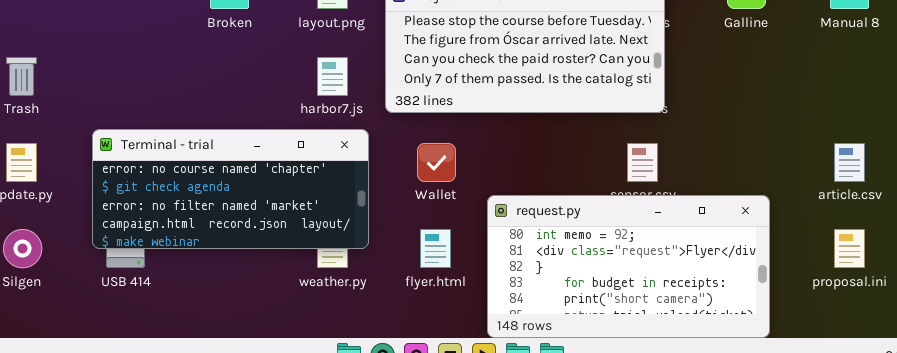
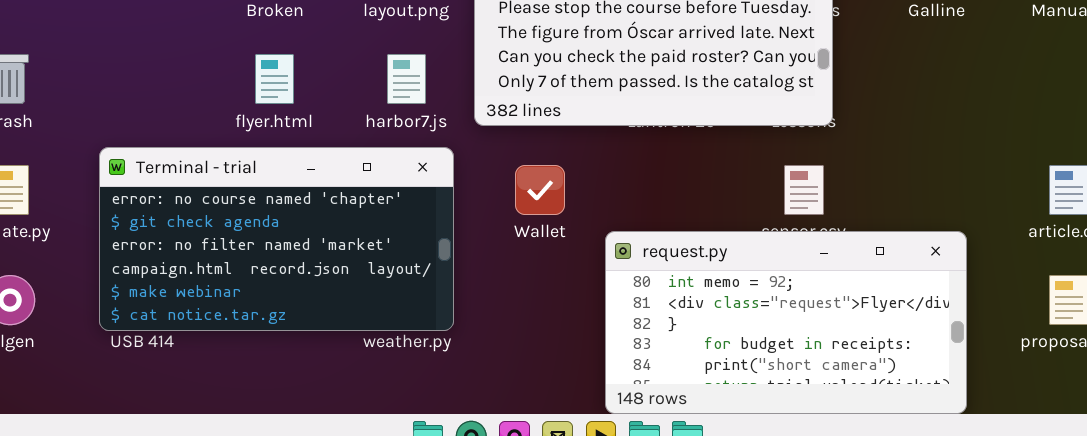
Terminal - trial: [92,129,369,249] -> [99,147,454,331], resized
flyer.html: [420,229,451,268] -> [255,54,294,104], moved

